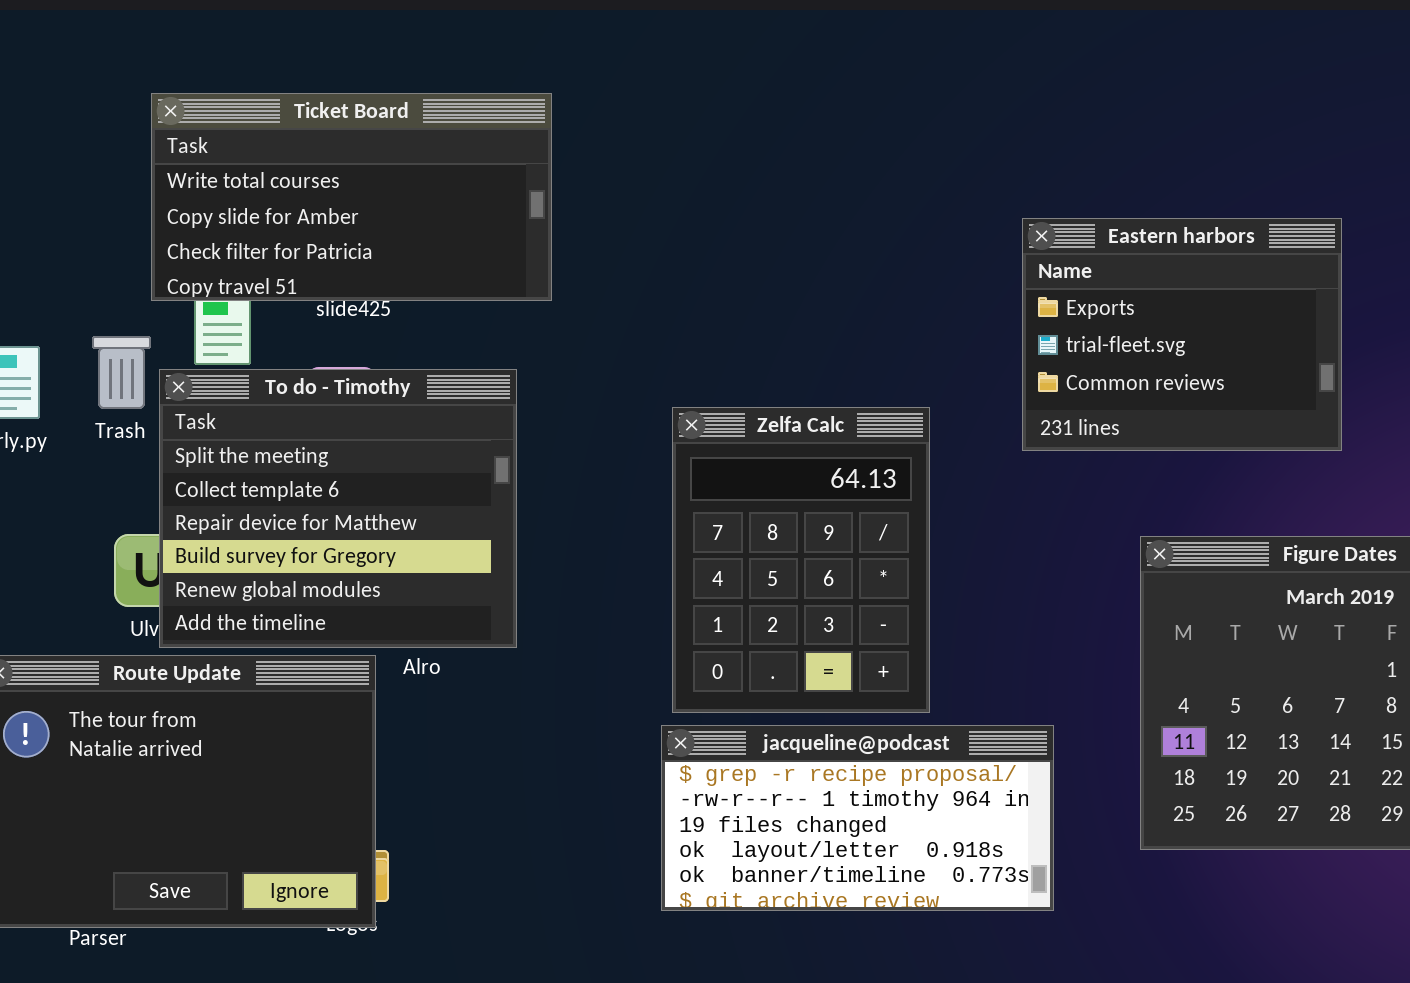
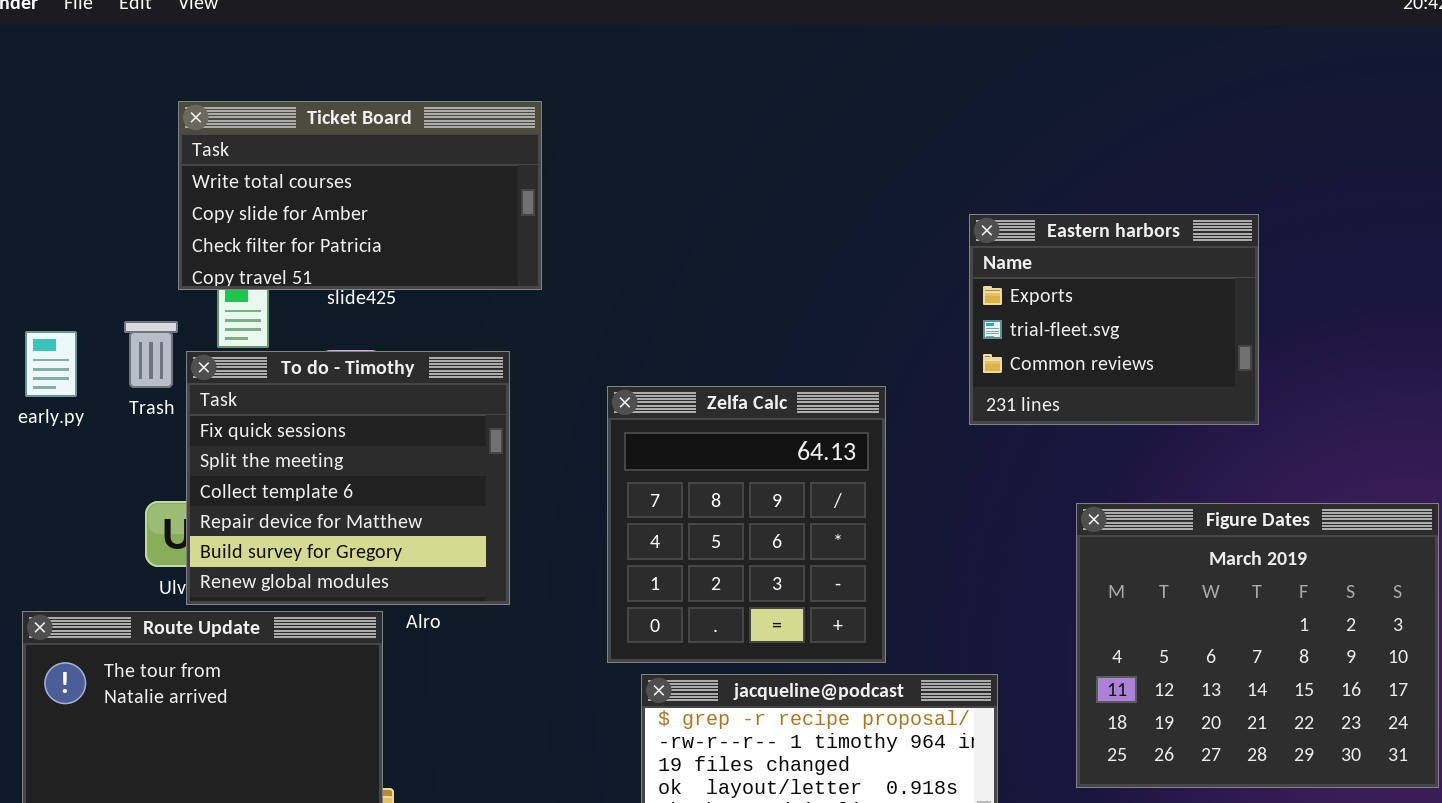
To do - Timothy: [159,369,517,648] -> [186,351,510,605], scrolled up 1 row
Zelfa Calc: [672,407,930,713] -> [607,386,886,663], resized

